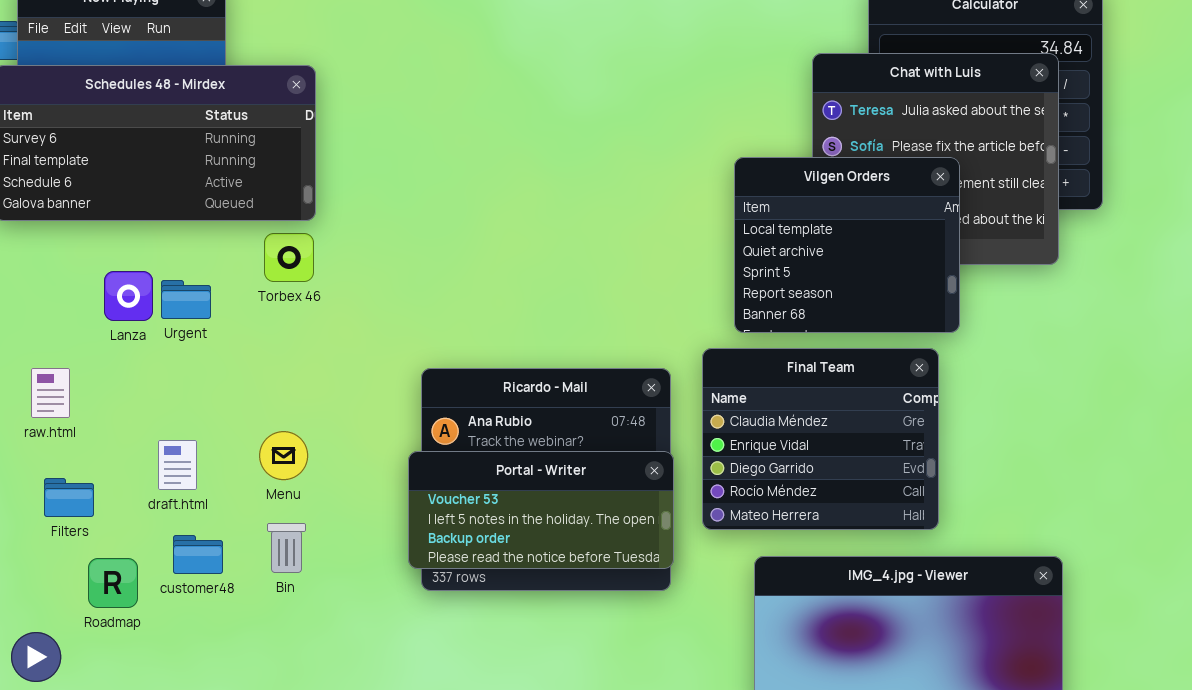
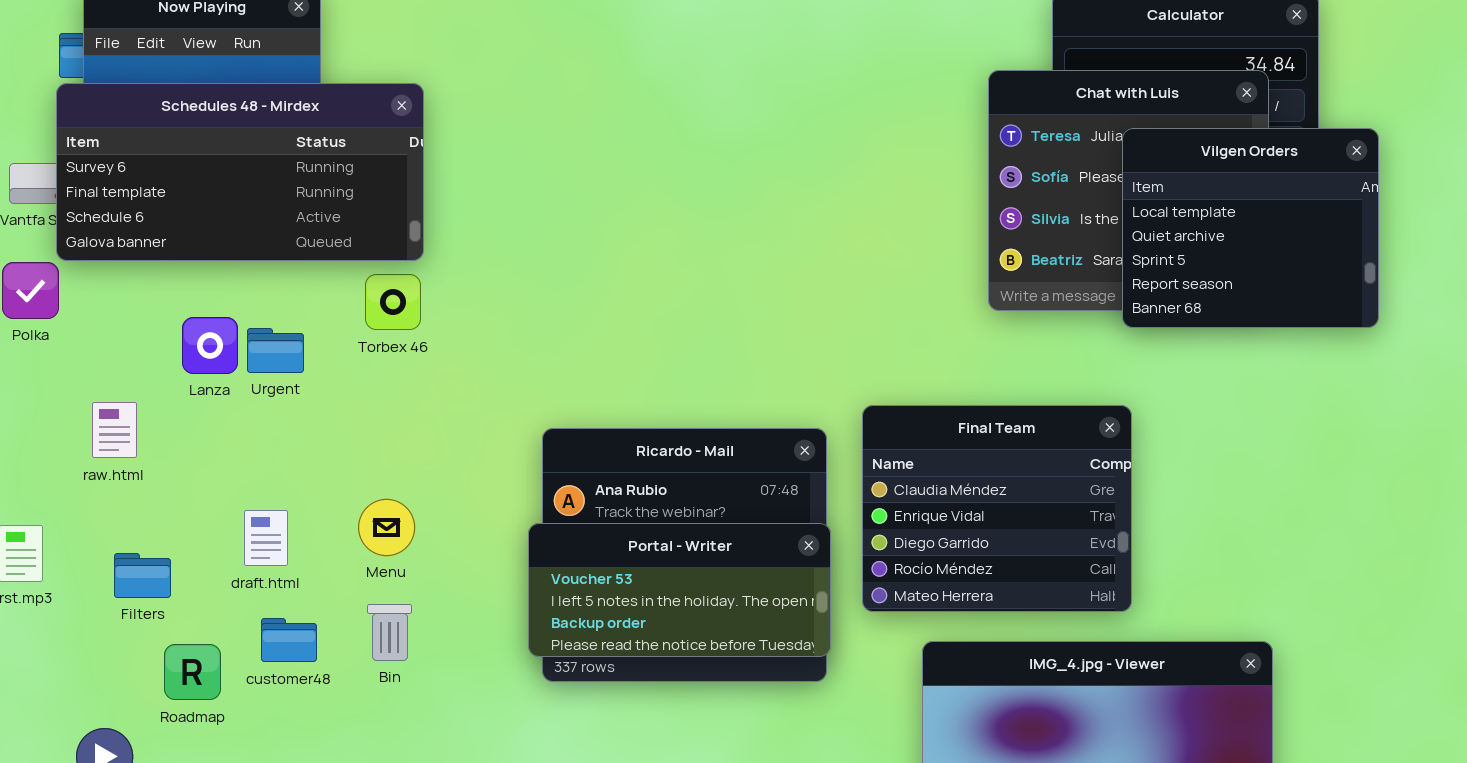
Vilgen Orders: [734,157,960,333] -> [1122,128,1379,328], moved
raw.html: [31,368,70,418] -> [92,402,137,458], moved

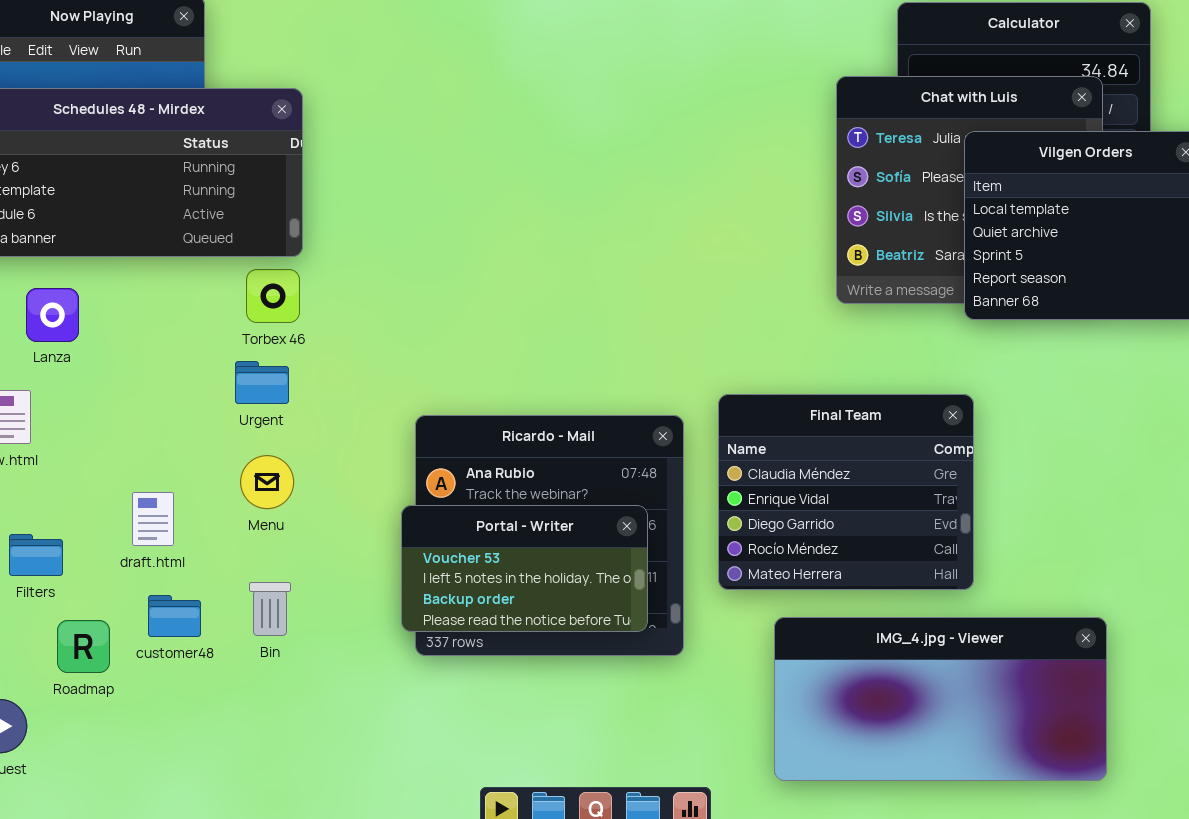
Lanza: [182,317,238,374] -> [26,288,79,342], moved
Urgent: [247,328,304,373] -> [235,361,289,404], moved
Menu: [358,499,415,556] -> [240,455,294,509], moved
Portal - Writer: [528,523,831,657] -> [401,505,648,632], resized

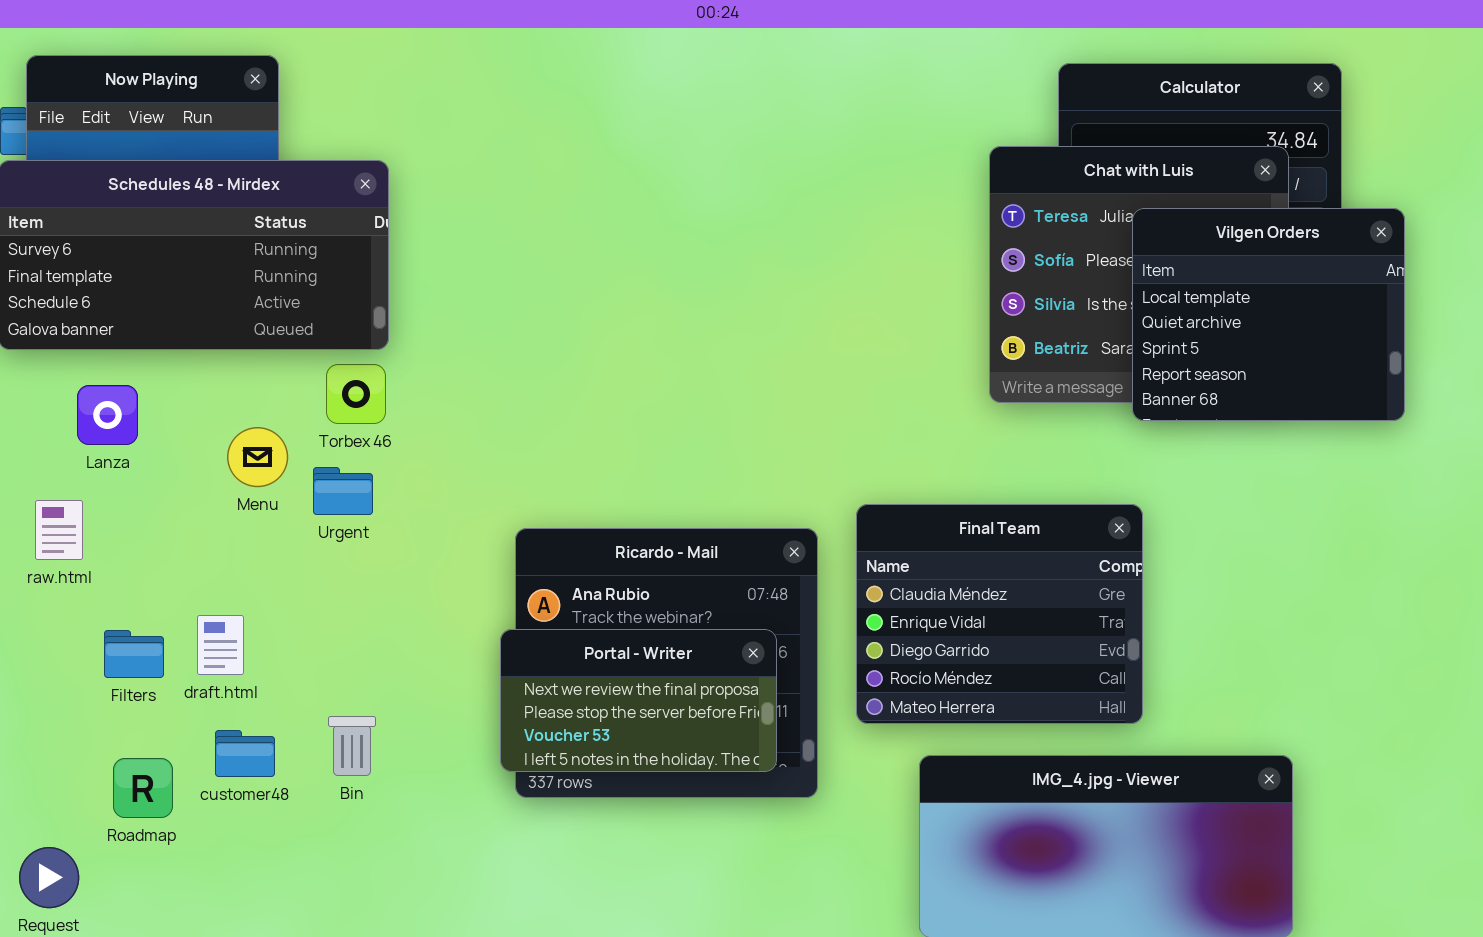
Menu: [240,455,294,509] -> [227,427,288,487], moved
Portal - Writer: [401,505,648,632] -> [500,629,777,772], scrolled up 2 rows
Filters: [9,534,63,576] -> [104,630,164,678], moved

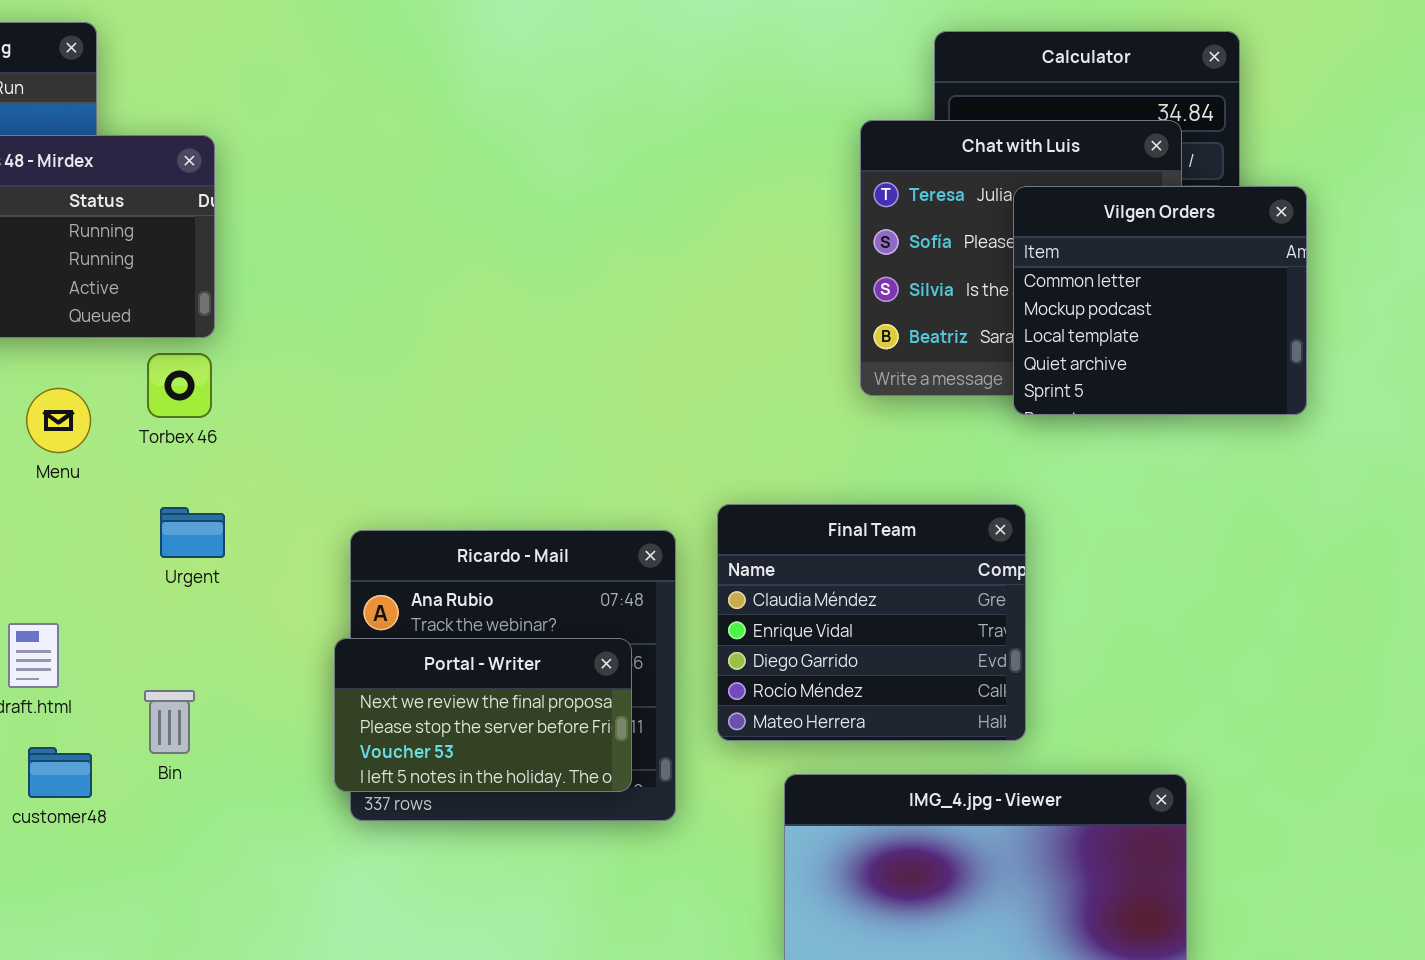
Vilgen Orders: [1132,208,1405,421] -> [1013,186,1307,415], scrolled up 2 rows
Menu: [227,427,288,487] -> [26,388,91,453], moved
Urgent: [313,467,373,515] -> [160,507,225,558], moved
Bin: [328,716,376,776] -> [144,690,195,754], moved

